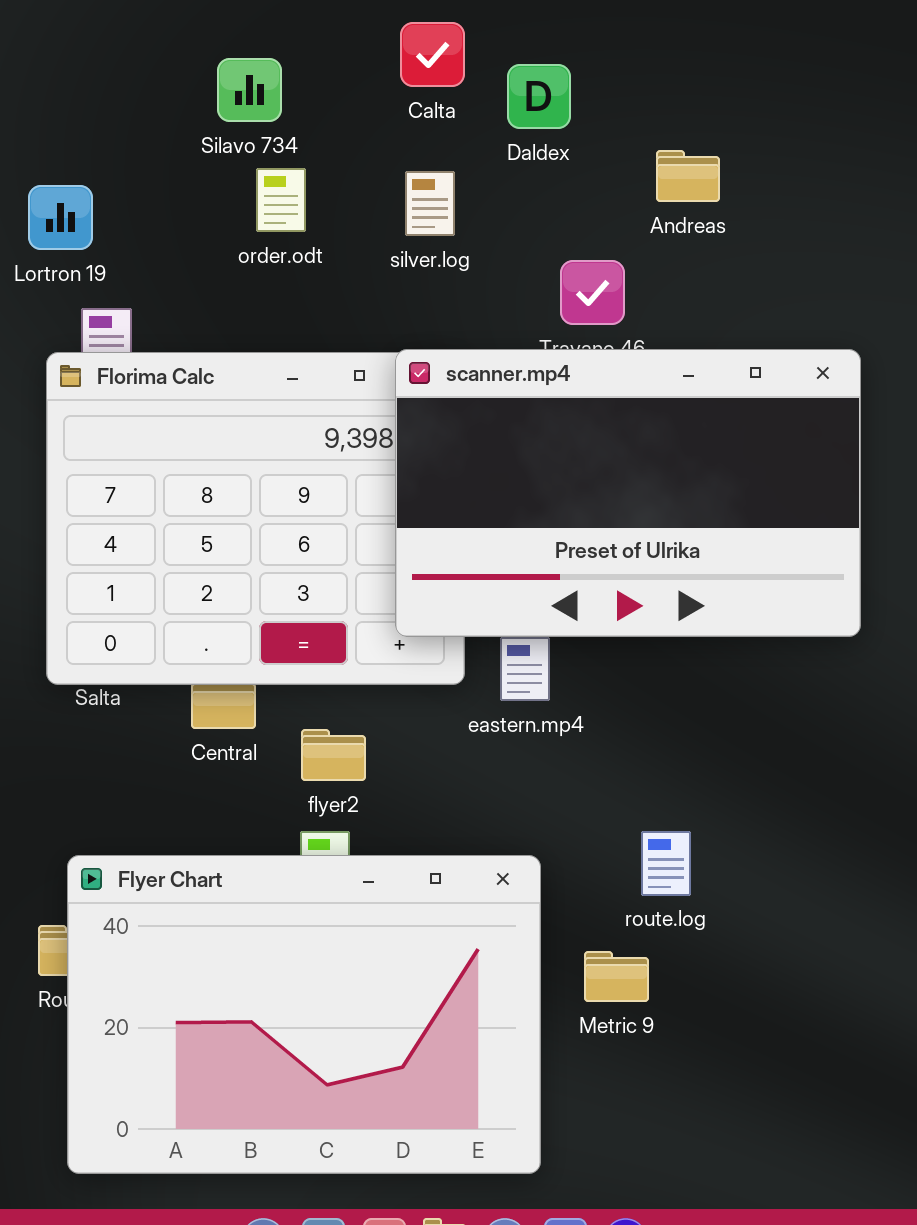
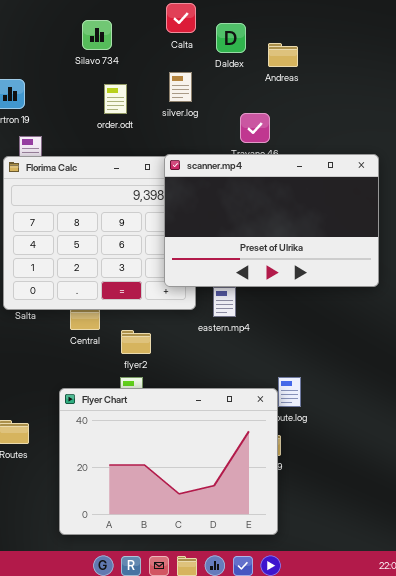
Andreas: [656,150,720,202] -> [268,43,298,67], moved
order.odt: [256,168,306,232] -> [104,84,127,114], moved
Flyer Chart: [67,855,541,1174] -> [59,388,278,535], moved

